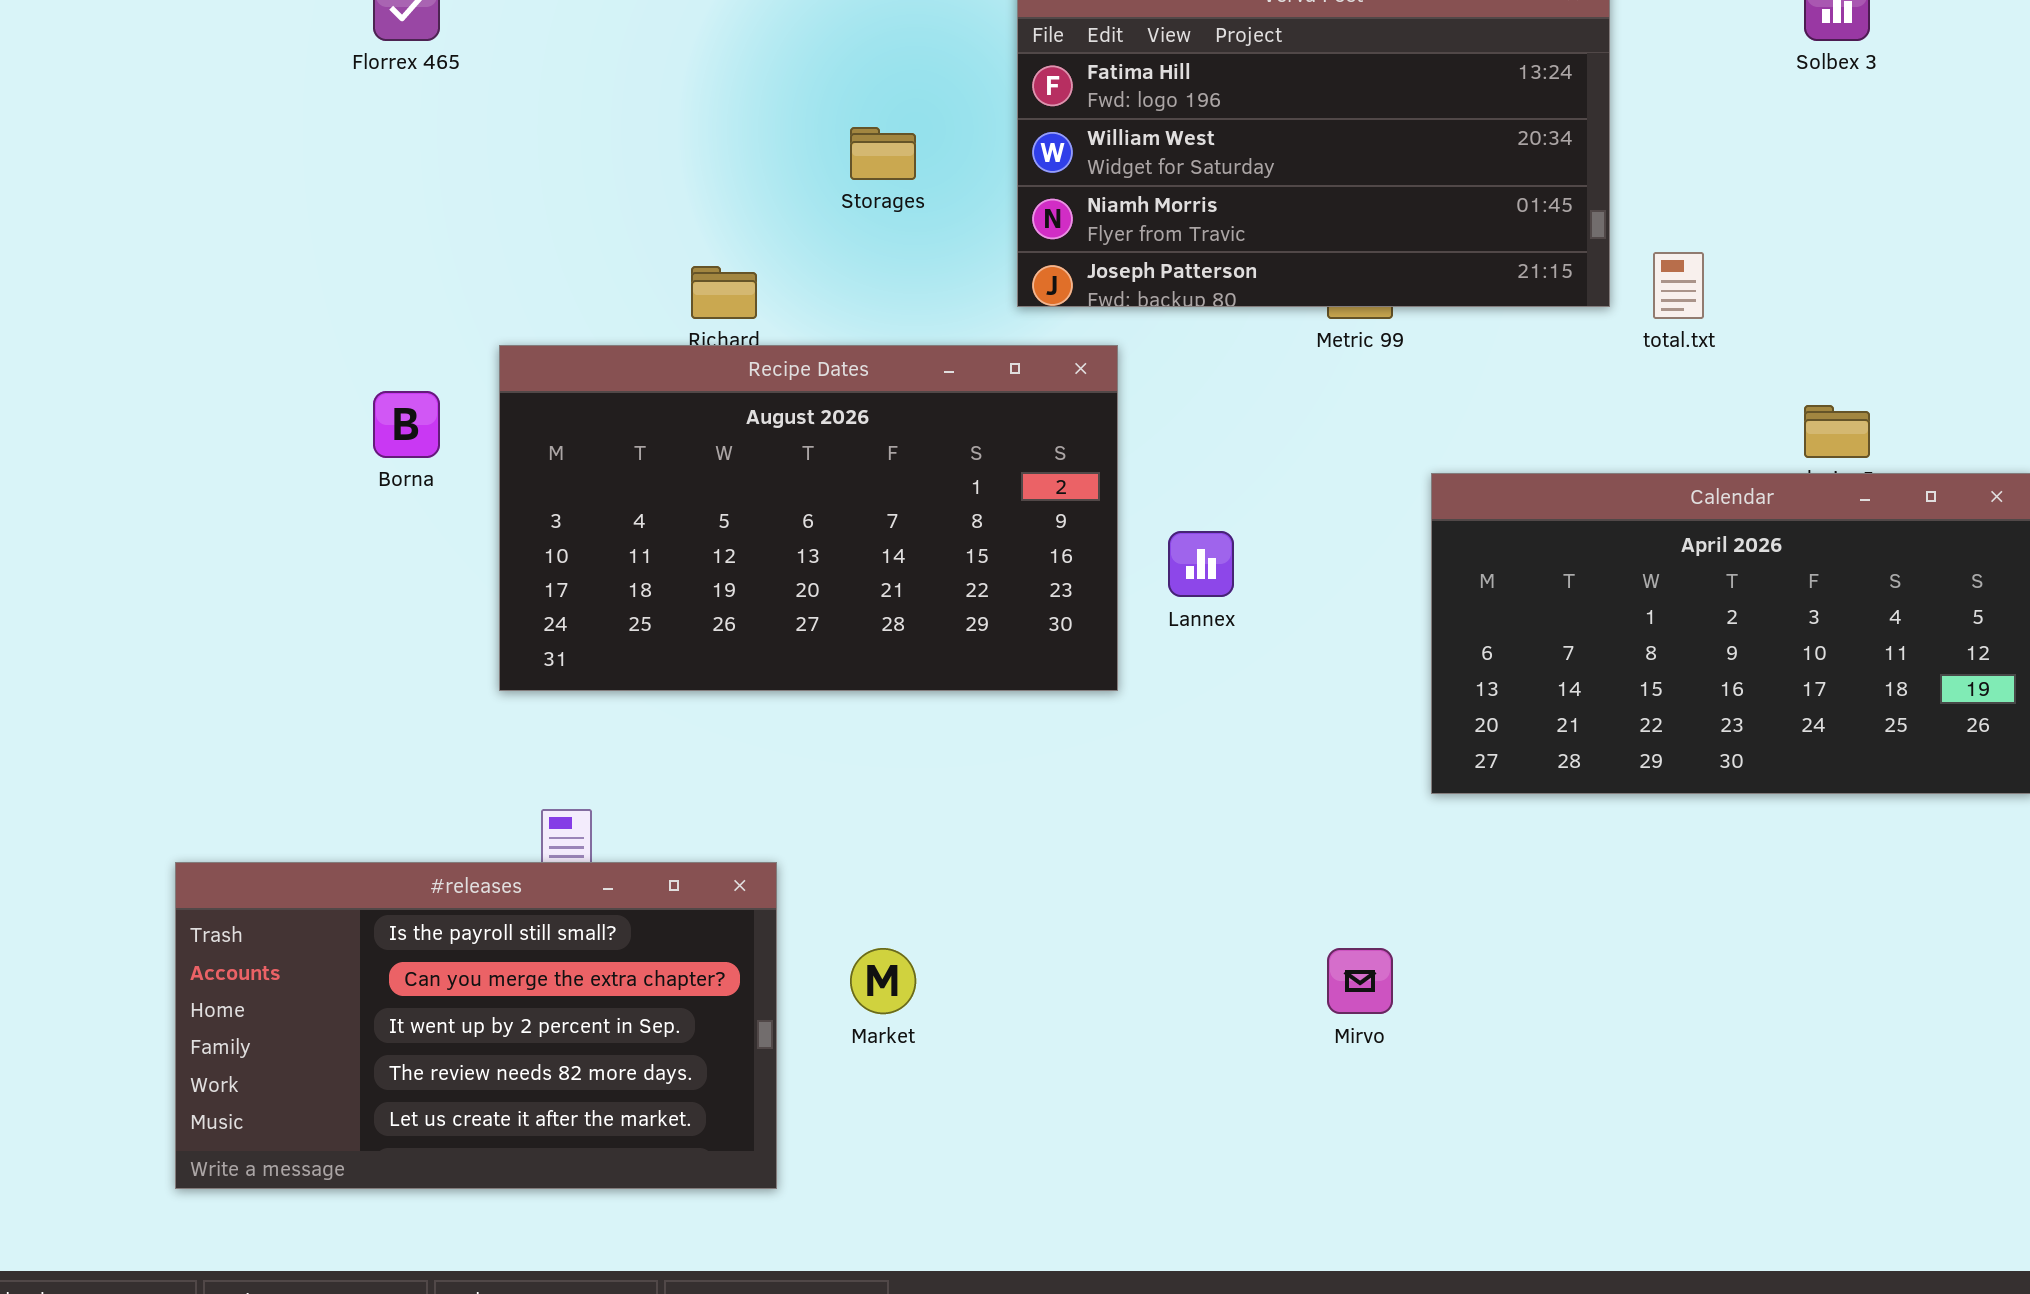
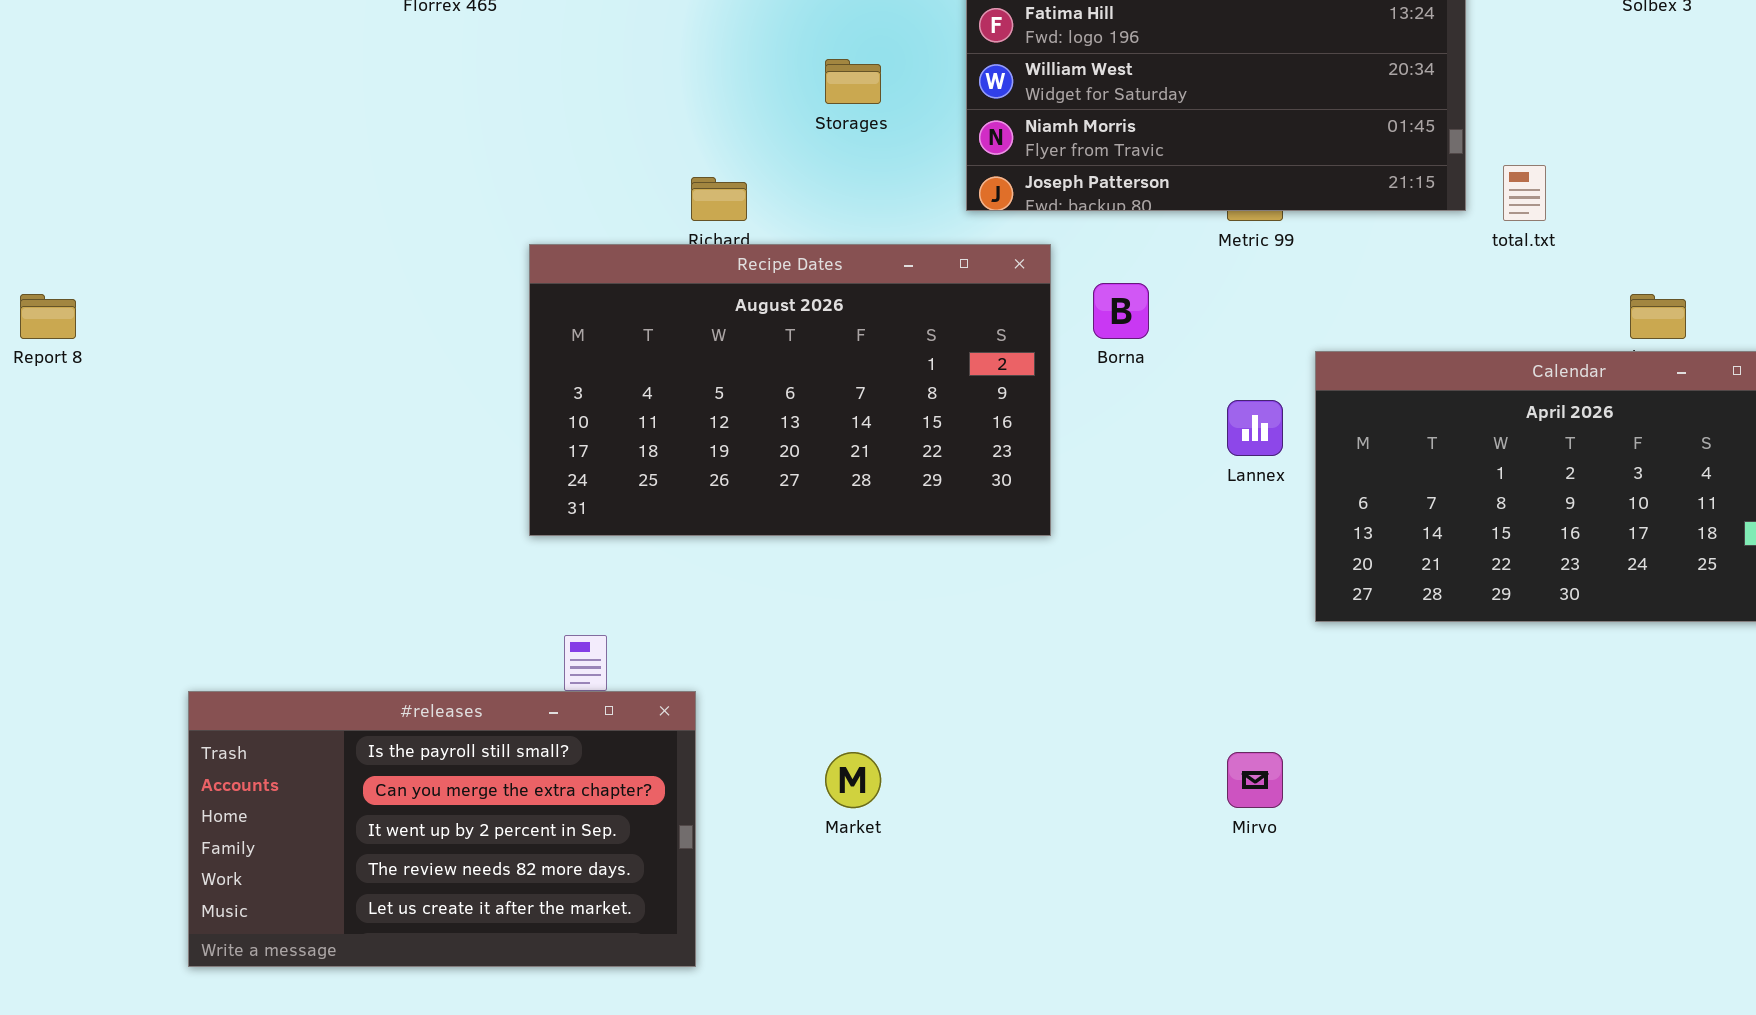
Borna: [373,391,440,458] -> [1093,283,1149,339], moved
Lannex: [1168,531,1234,597] -> [1227,400,1283,456], moved
#releases: [175,862,777,1189] -> [188,691,696,967], moved

